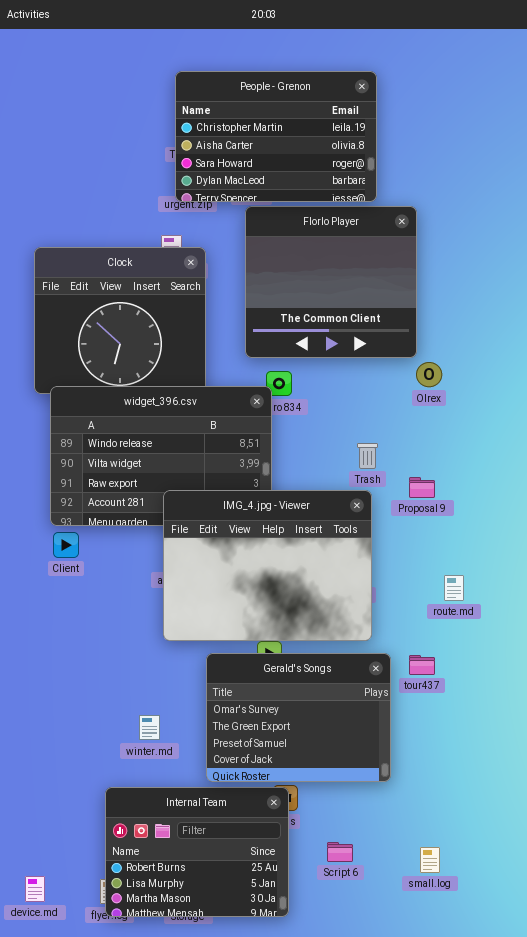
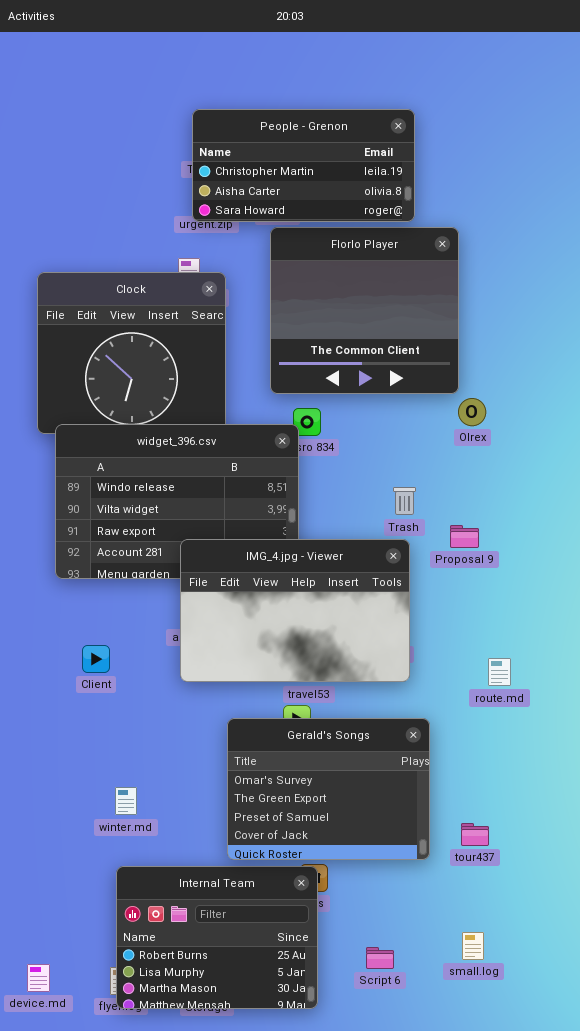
People - Grenon: [175,71,377,202] -> [192,109,415,222], resized
IMG_4.jpg - Viewer: [163,490,372,641] -> [180,539,410,682], resized
Client: [53,532,79,558] -> [82,645,110,673], moved
route.md: [444,575,464,601] -> [488,658,511,686], moved
tour437: [409,655,435,675] -> [461,823,489,846], moved
winter.md: [139,715,160,740] -> [115,787,137,815], moved
Script 6: [327,842,353,862] -> [366,947,394,969], moved

